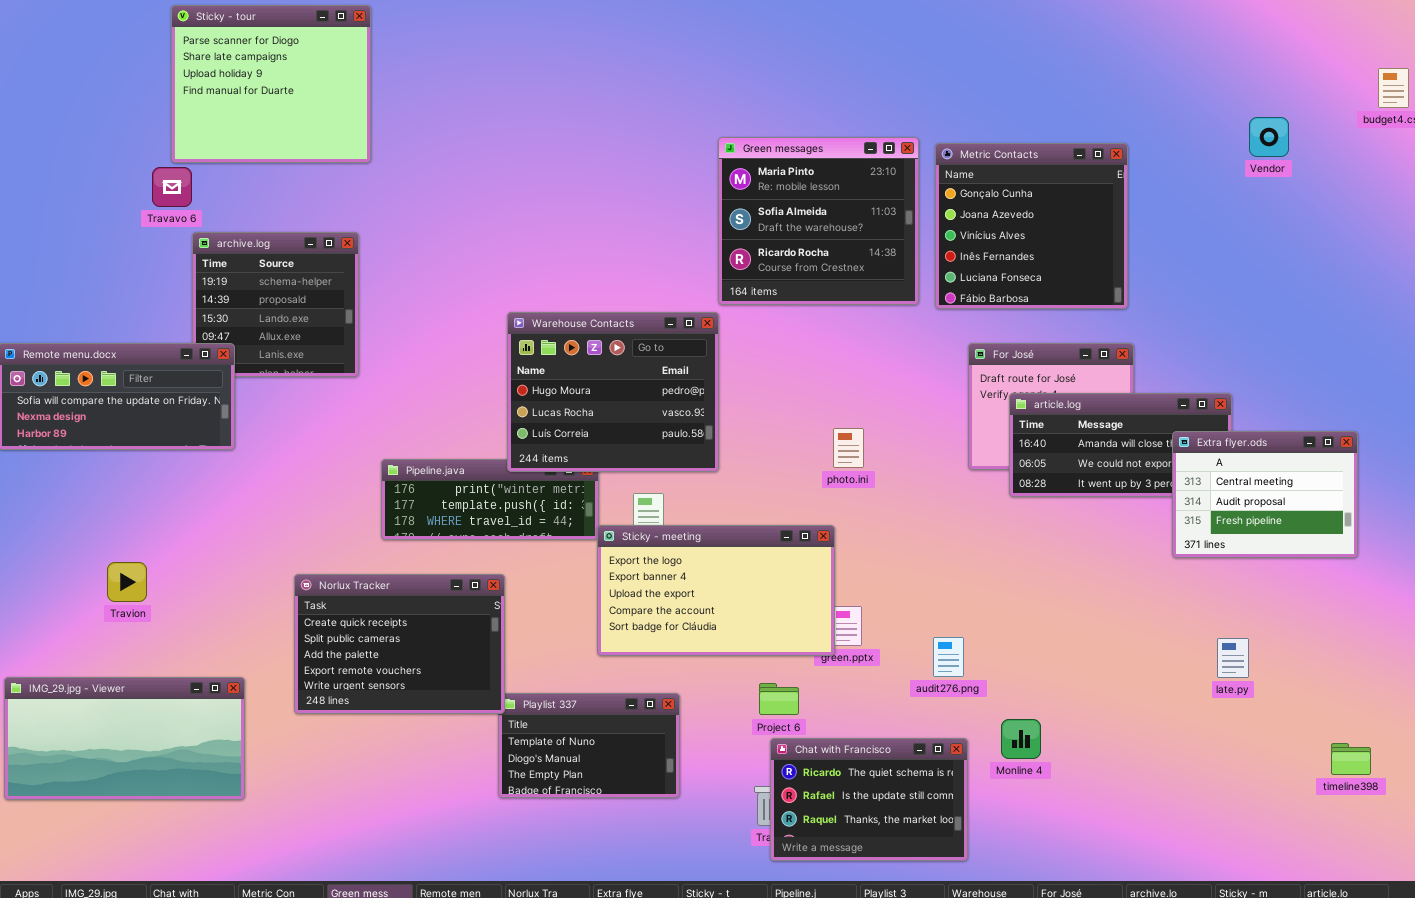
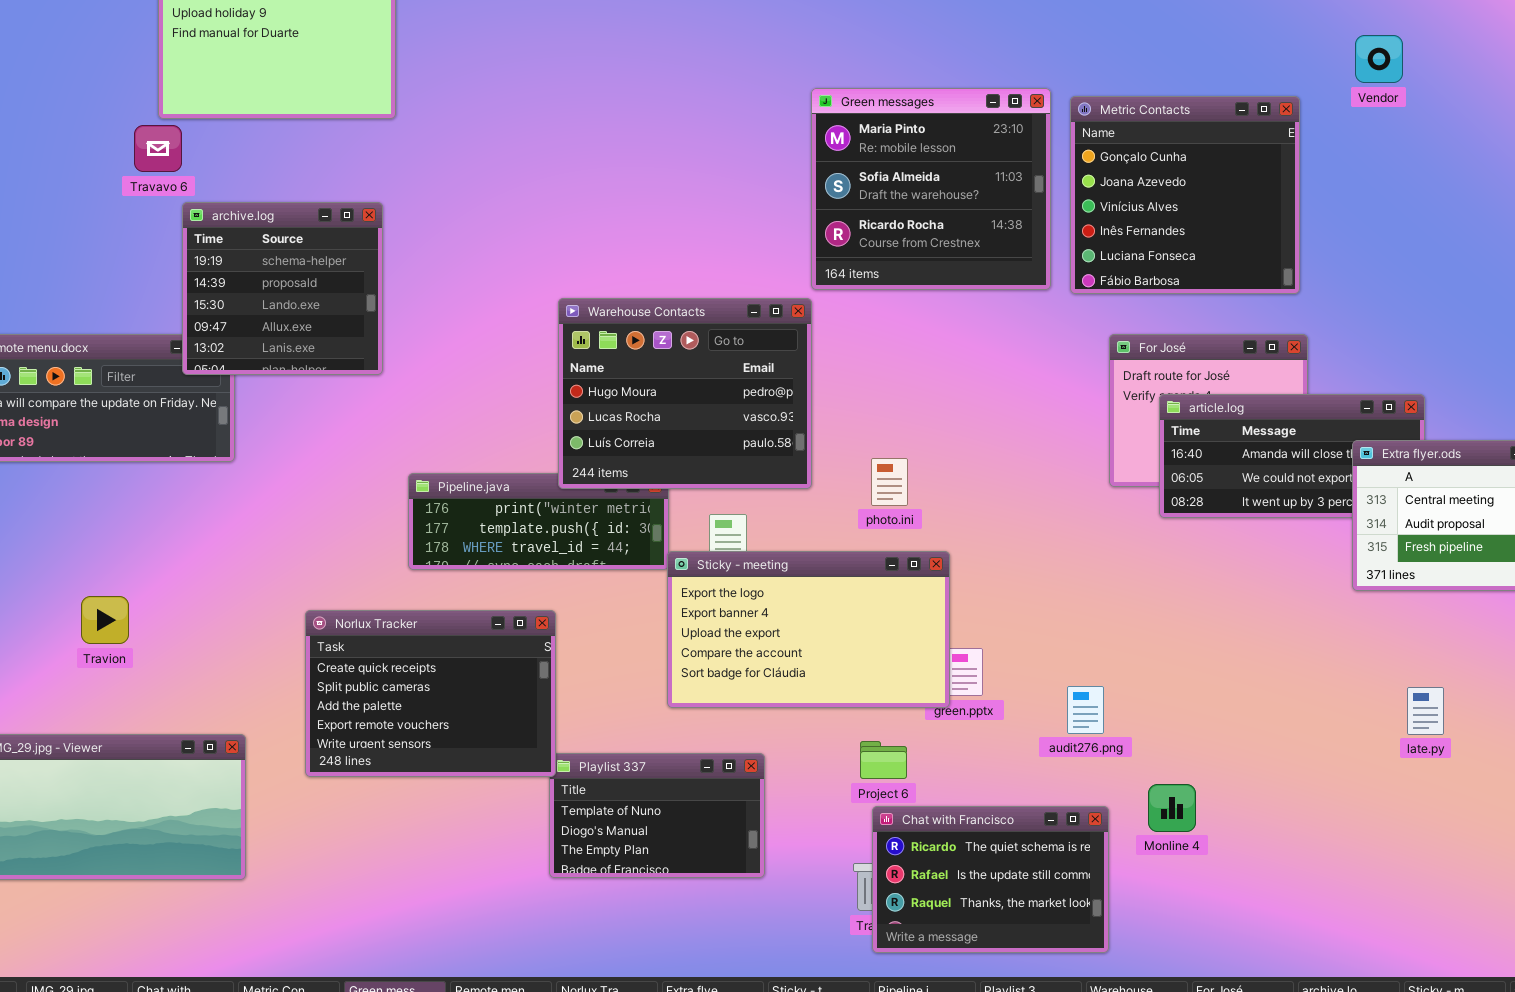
Vendor: [1249,117,1289,157] -> [1355,35,1403,83], moved
archive.log: [192,232,359,377] -> [182,202,383,375], raised
photo.ini: [833,428,864,468] -> [871,458,908,506], moved

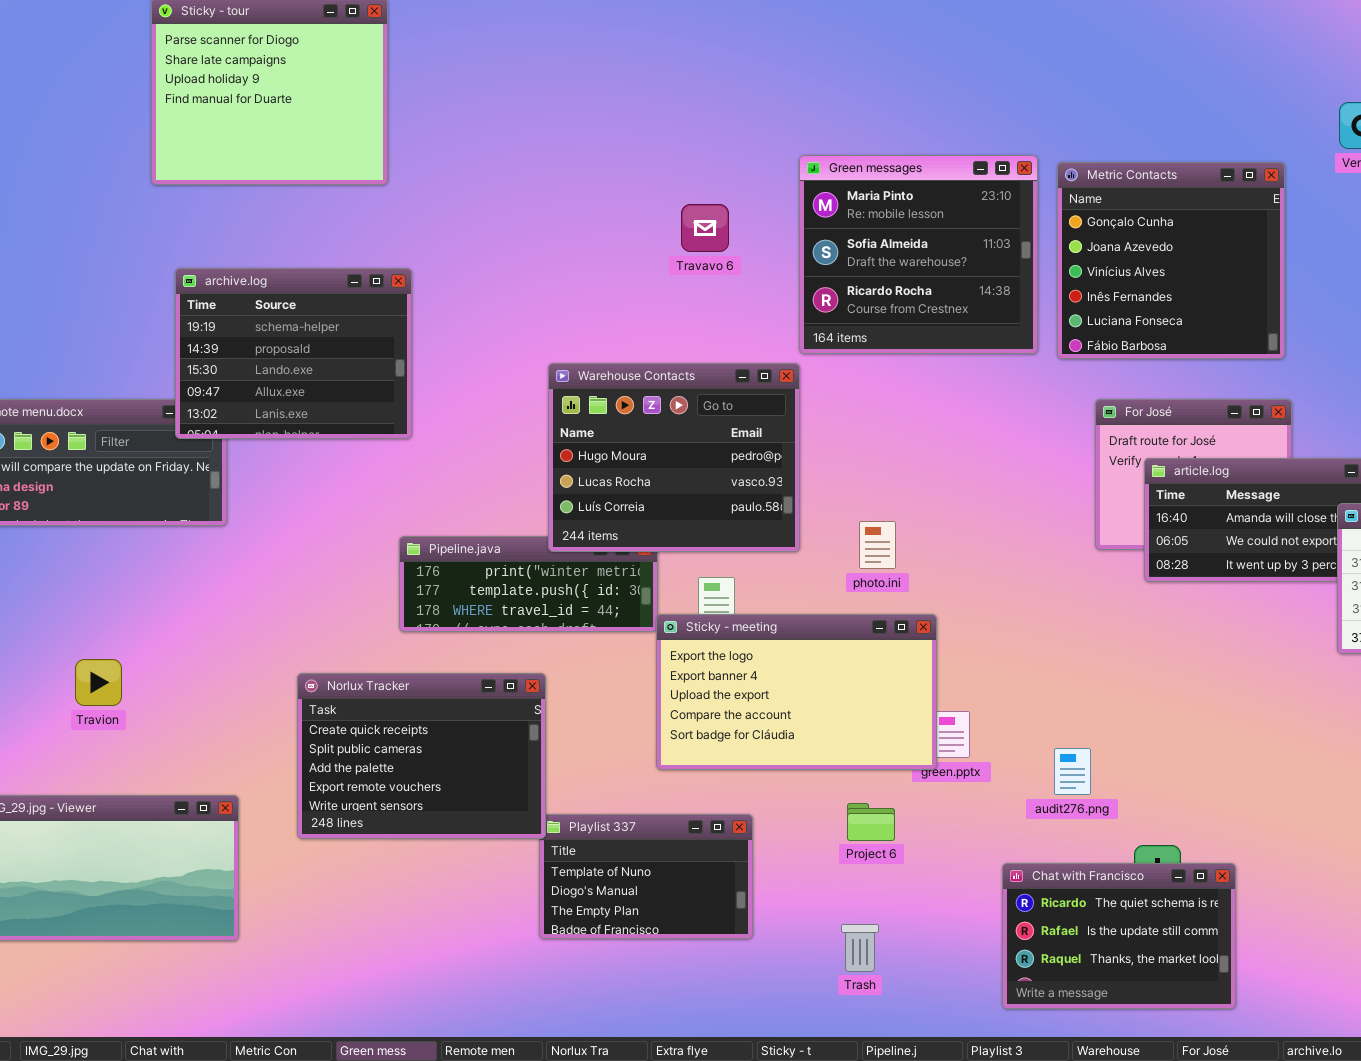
Travavo 6: [134,125,182,172] -> [681,204,729,252], moved
archive.log: [182,202,383,375] -> [175,268,412,439], resized
Chat with Francisco: [872,806,1109,953] -> [1002,863,1236,1009], moved

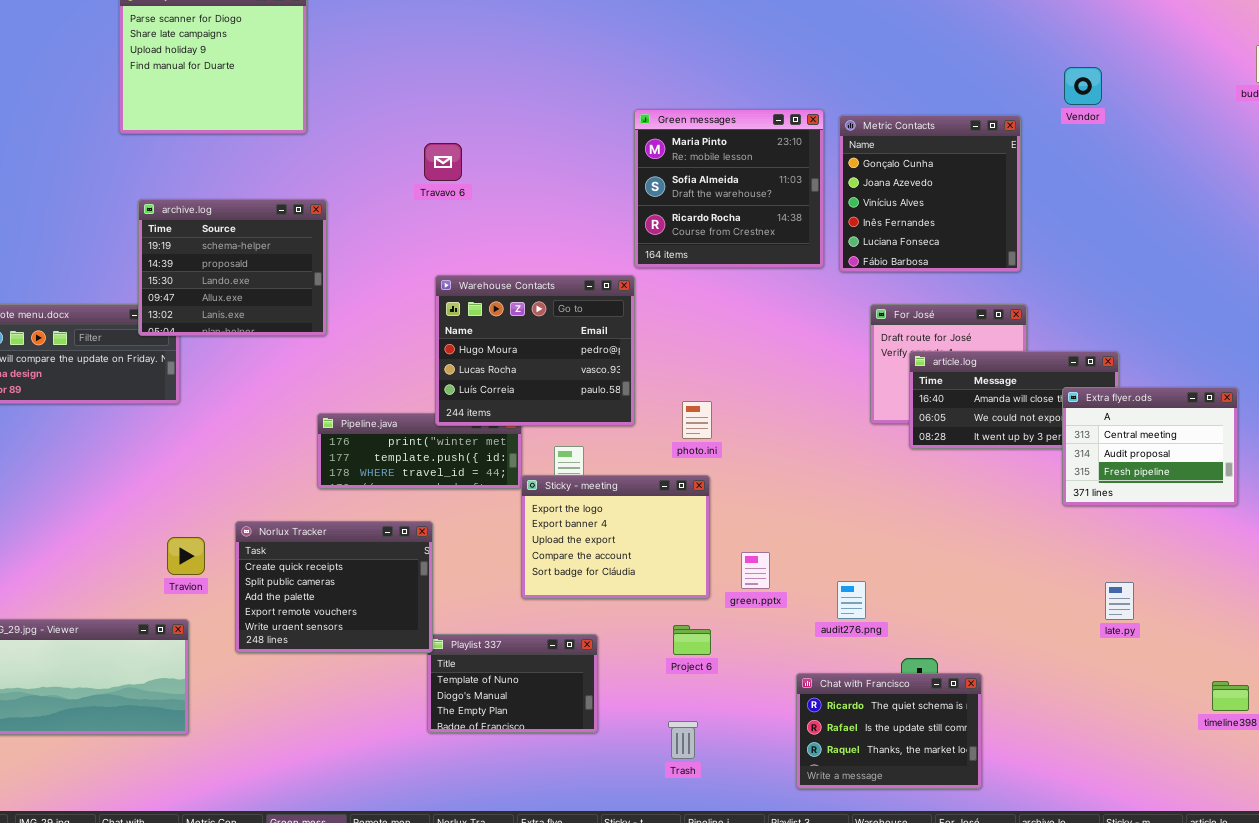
Travavo 6: [681,204,729,252] -> [424,143,462,181], moved
Sticky - meeting: [656,614,937,770] -> [521,475,710,599], resized
Travion: [75,659,122,706] -> [167,537,205,575], moved

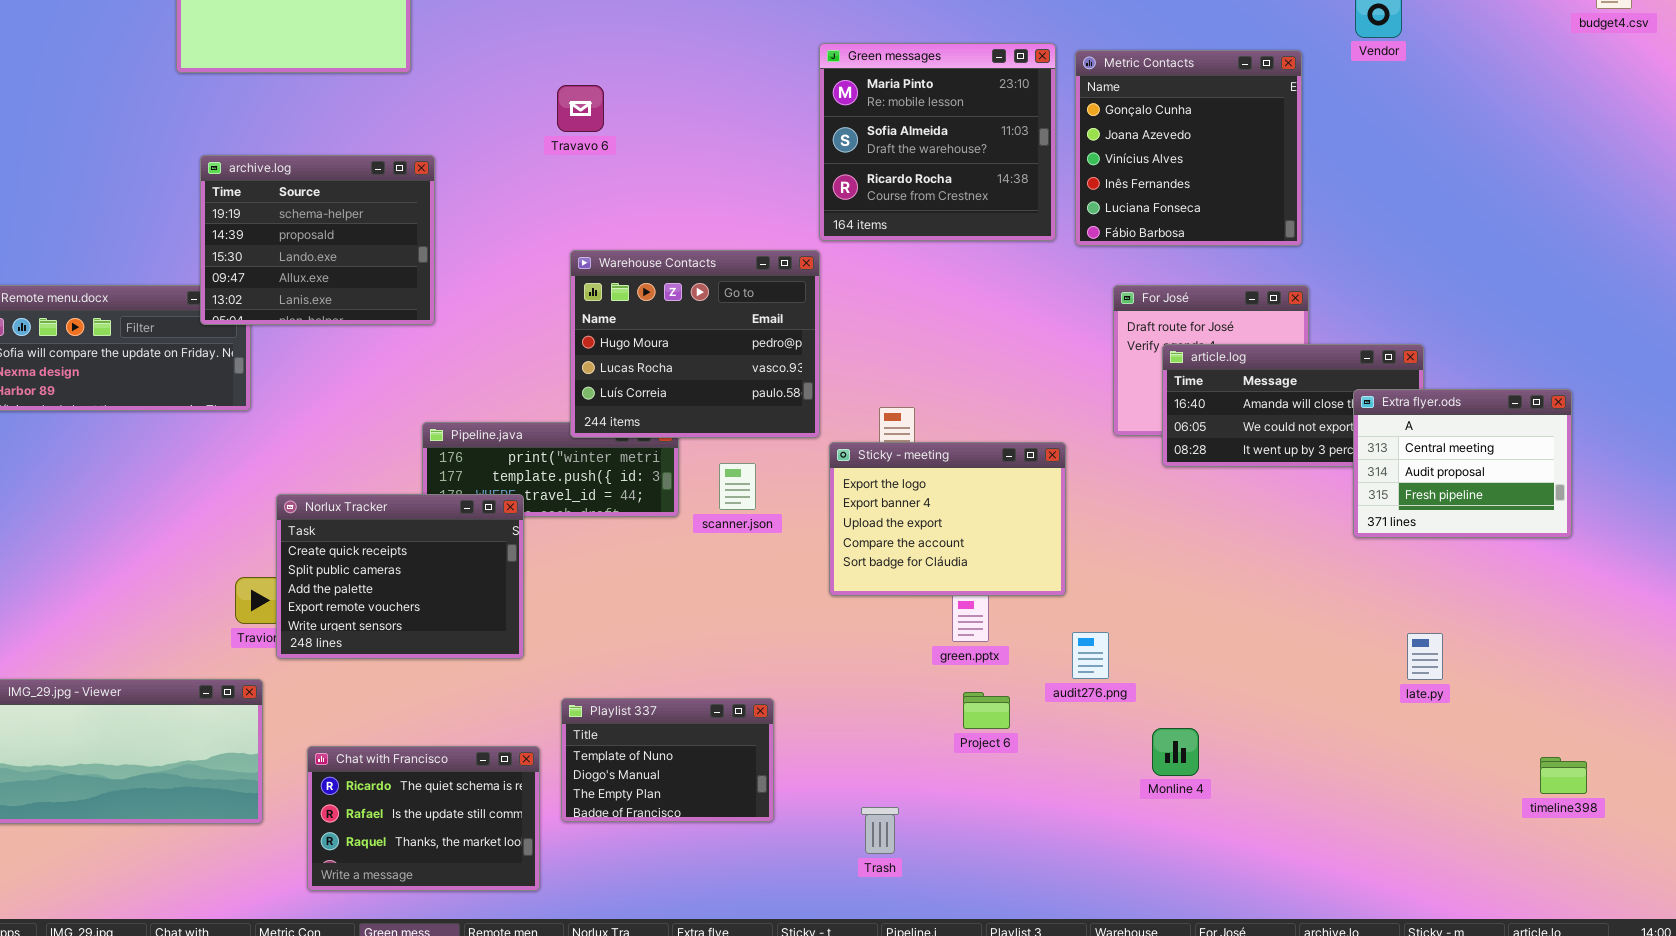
Sticky - meeting: [521,475,710,599] -> [829,442,1066,596], moved
Norlux Tracker: [235,521,433,653] -> [276,494,524,659], moved
Project 6: [673,625,711,655] -> [963,692,1010,729], moved
Chat with Francisco: [796,673,982,789] -> [307,746,540,891], moved

